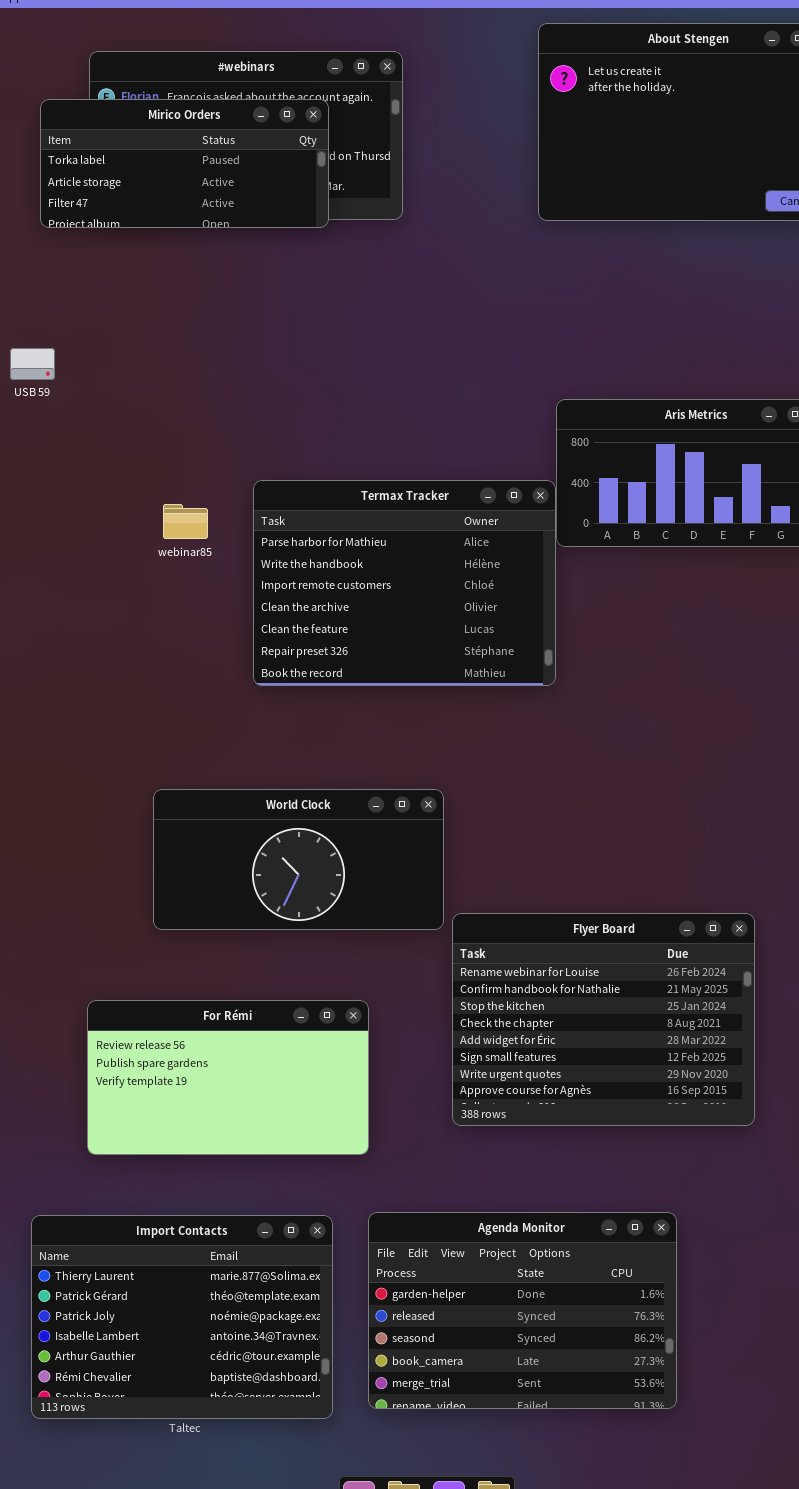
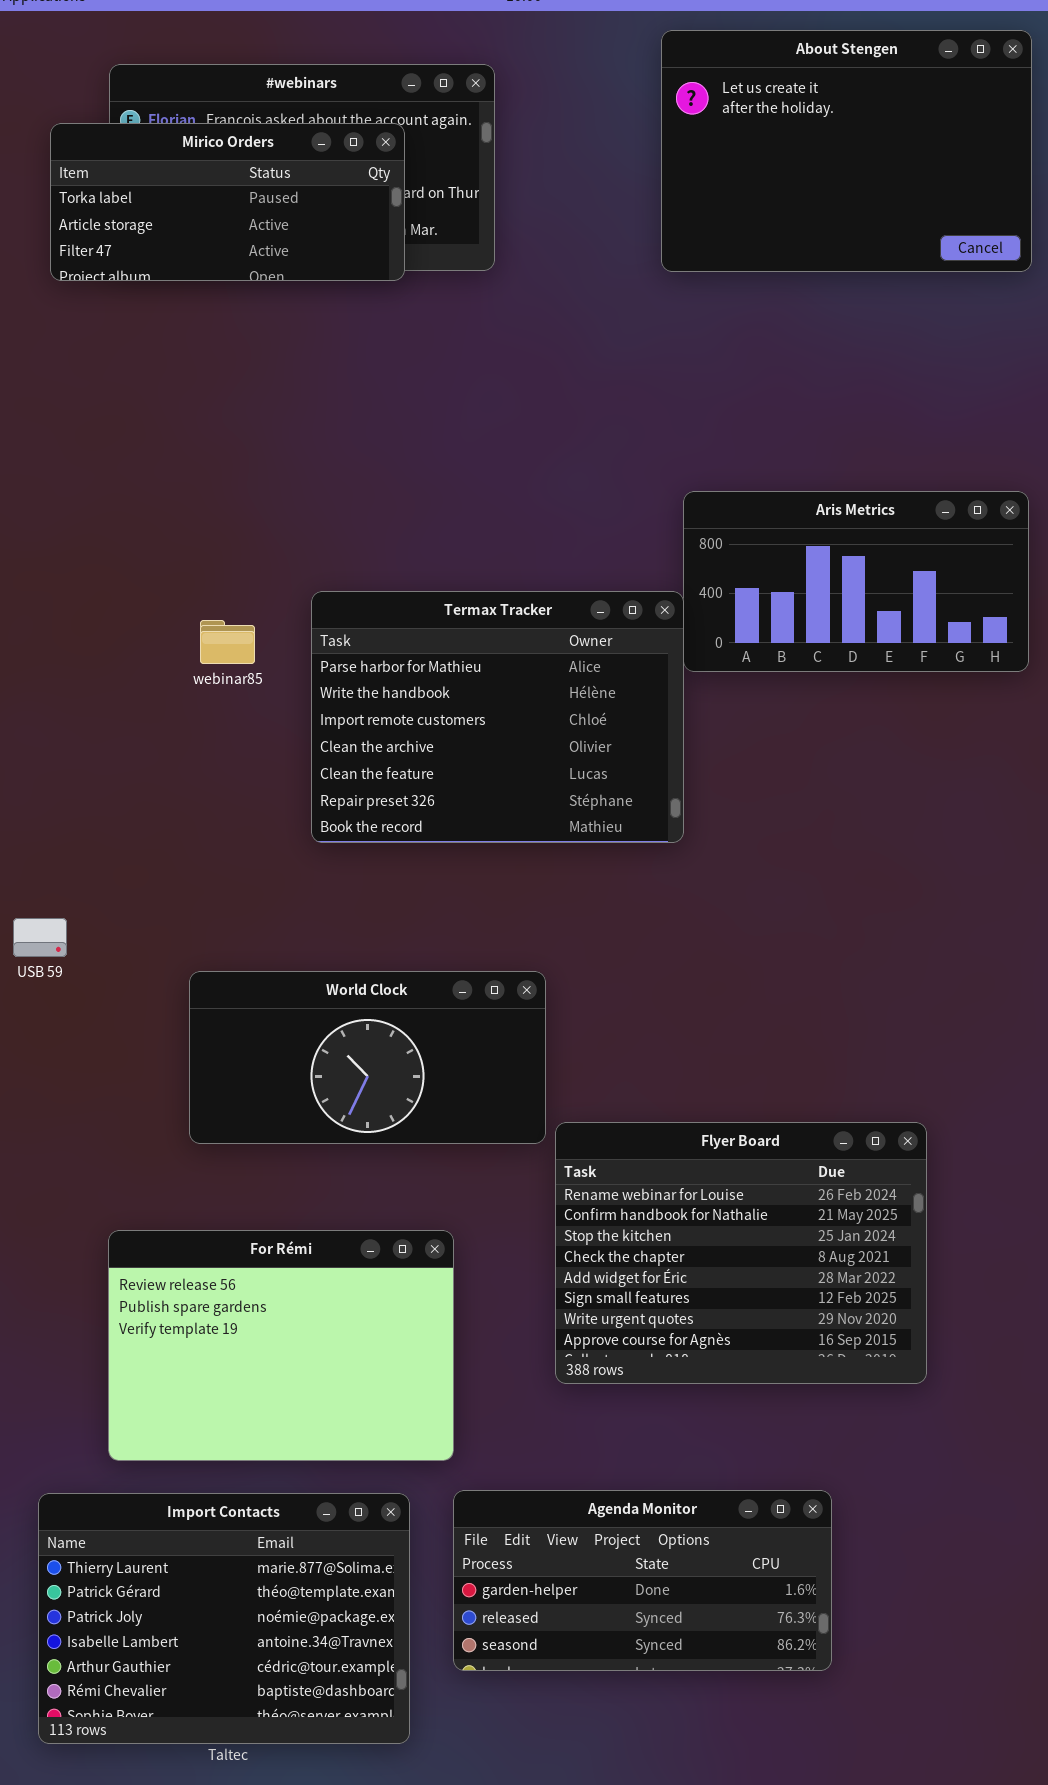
USB 59: [10,348,55,380] -> [13,918,67,957], moved
For Rémi: [87,1000,369,1155] -> [108,1230,454,1461], resized
Agenda Monitor: [368,1212,677,1409] -> [453,1490,832,1671], resized

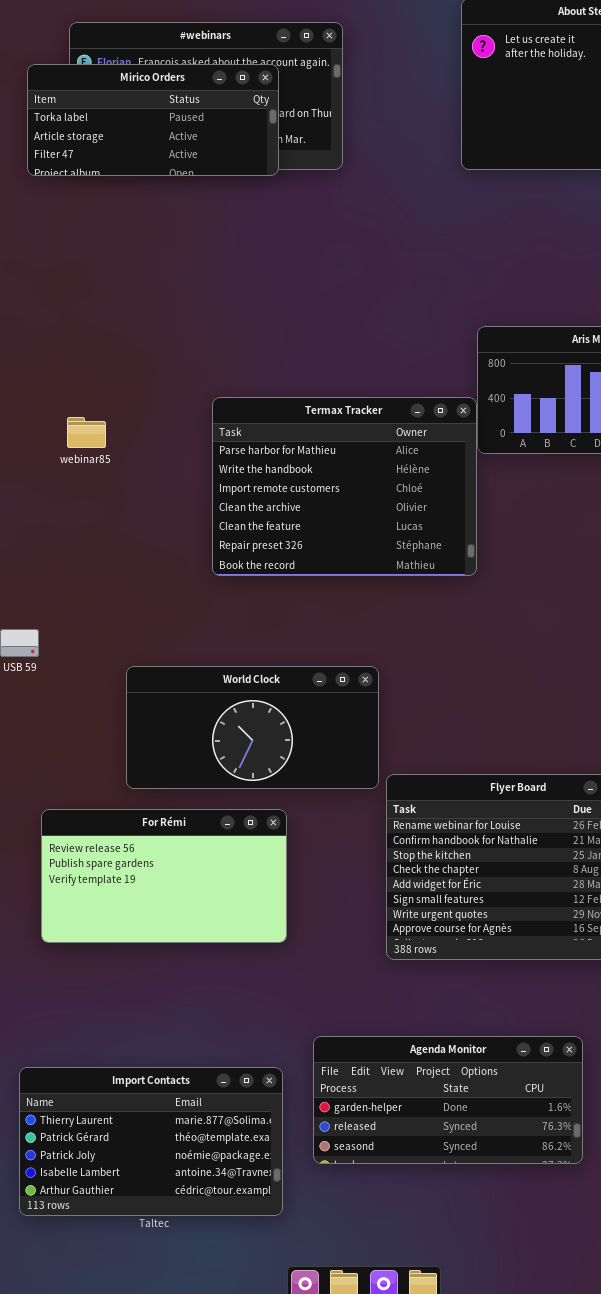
webinar85: [200,620,255,664] -> [67,417,106,448], moved
For Rémi: [108,1230,454,1461] -> [41,809,287,943], moved, resized
Import Contacts: [38,1493,410,1744] -> [19,1067,283,1216], resized

